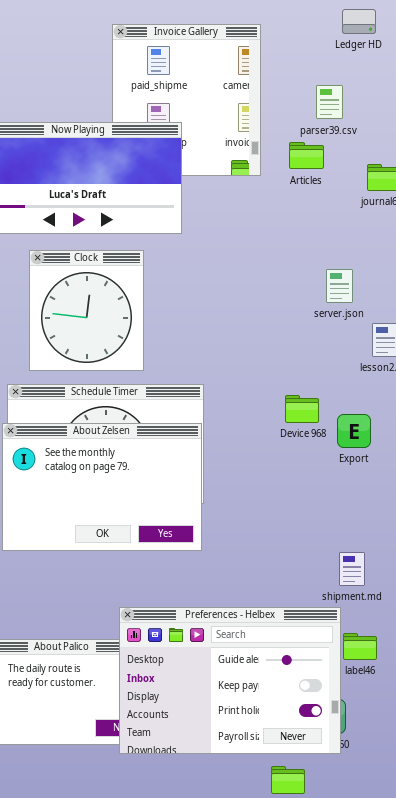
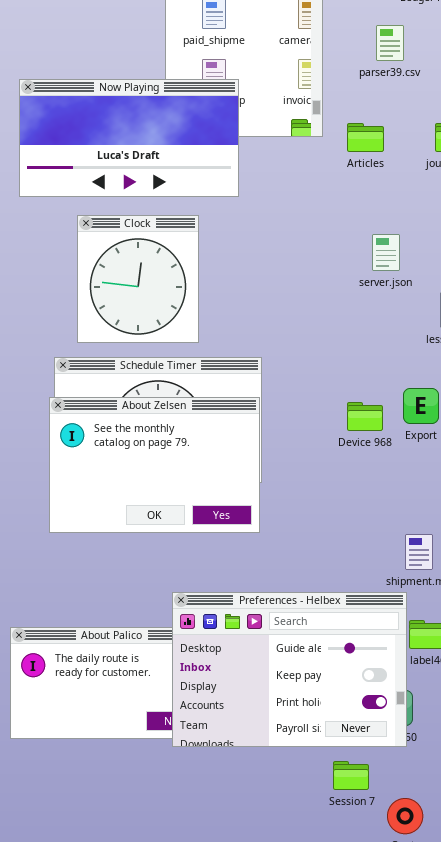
parser39.csv: [316,85,343,119] -> [376,25,404,61], moved
Articles: [289,142,324,169] -> [347,123,384,152], moved
server.json: [326,269,353,303] -> [372,234,400,271], moved
Device 968: [285,395,319,423] -> [347,402,383,431], moved

